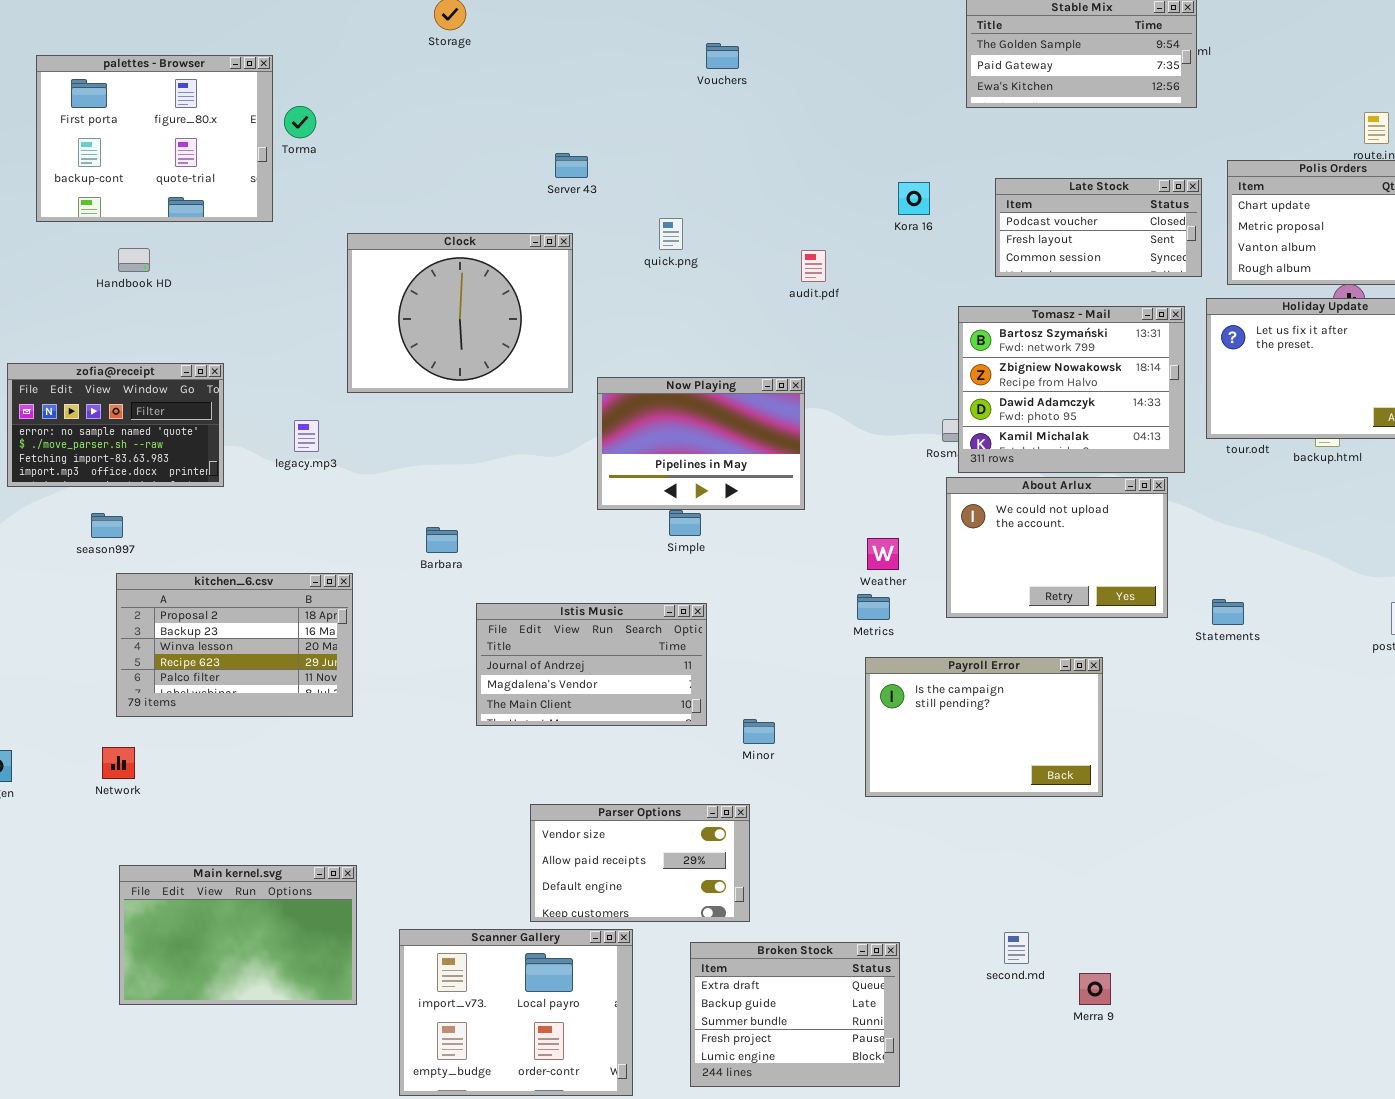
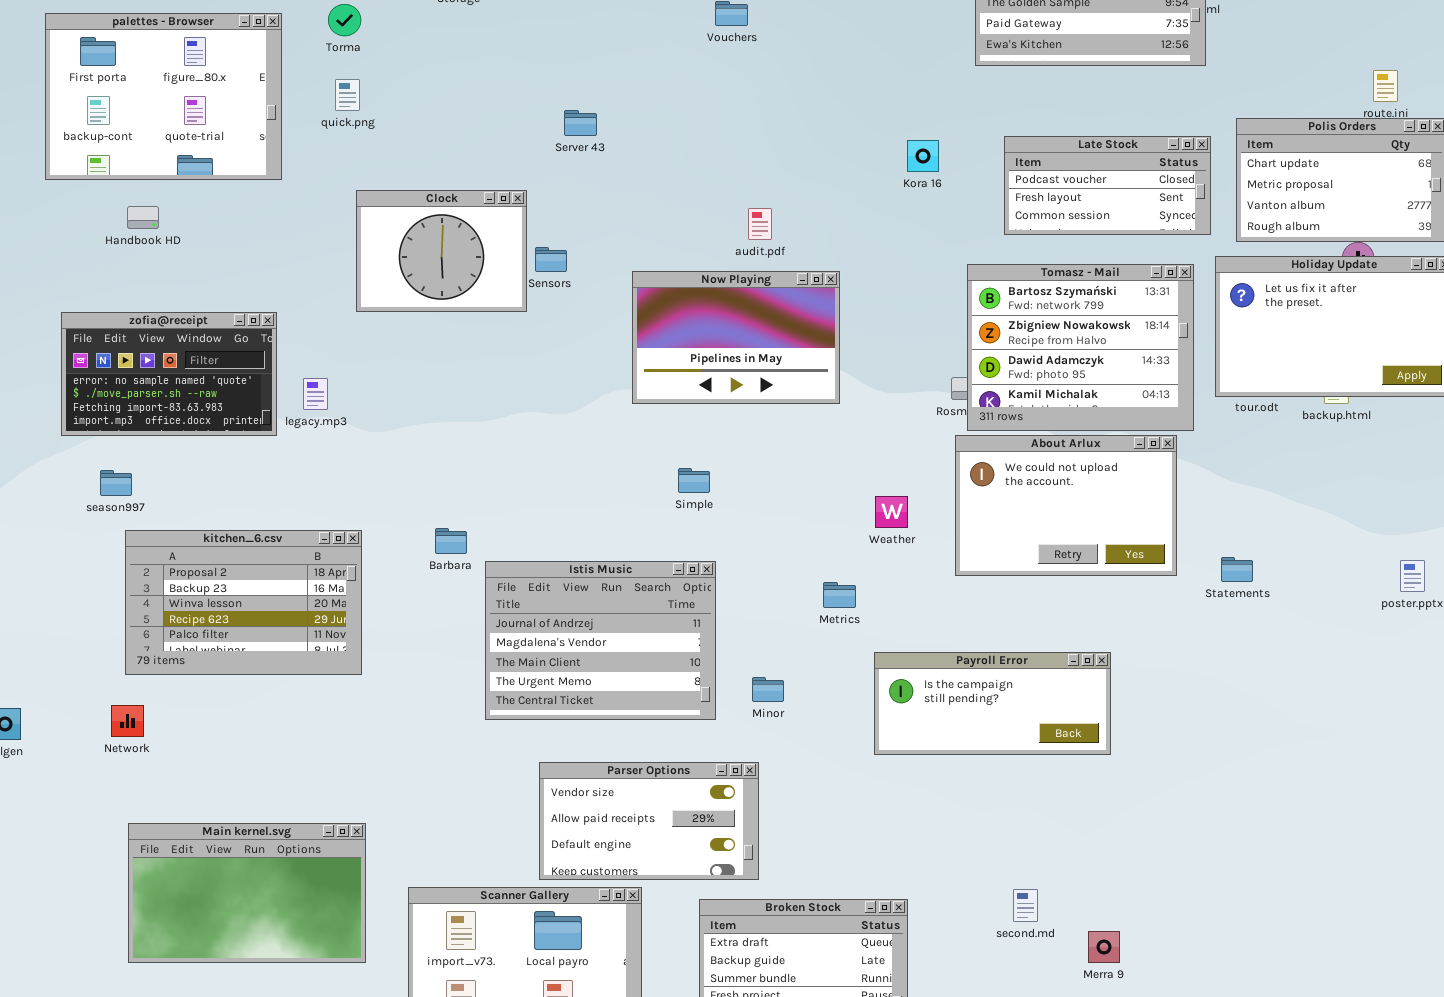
Torma: [284,106,316,138] -> [328,4,361,36], moved
quick.png: [659,218,683,250] -> [335,79,360,111], moved
Clock: [347,233,573,393] -> [356,190,527,312], resized
audit.pdf: [801,250,826,282] -> [748,208,772,240], moved
zofia@receipt: [7,363,224,487] -> [61,312,277,436], moved
Now Playing: [597,377,805,510] -> [632,271,840,404], moved
Barbara: [426,527,458,553] -> [435,528,467,554], moved
Metrics: [857,594,890,620] -> [823,582,856,608], moved
Istis Music: [476,603,707,726] -> [485,561,716,720], resized
Payroll Error: [865,657,1103,797] -> [874,652,1111,755], resized

